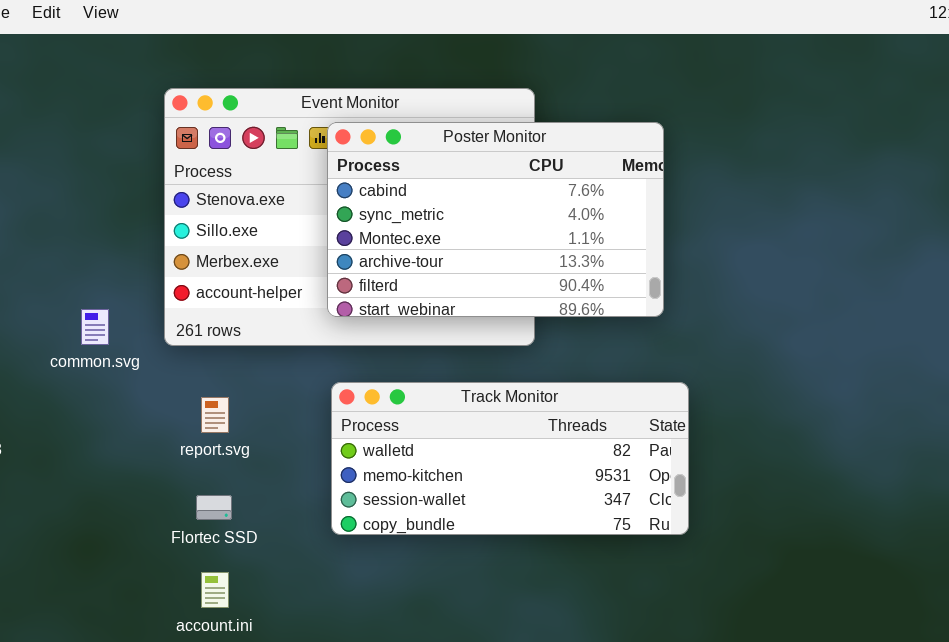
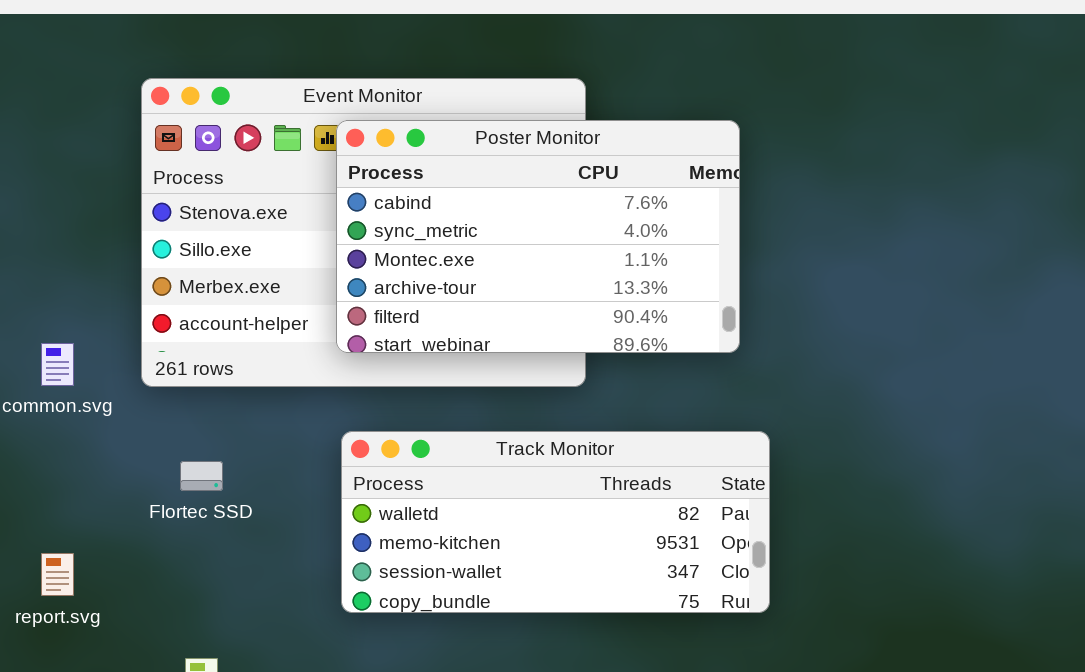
report.svg: [201,397,229,433] -> [41,553,74,596], moved
Flortec SSD: [196,495,232,520] -> [180,461,223,491], moved

